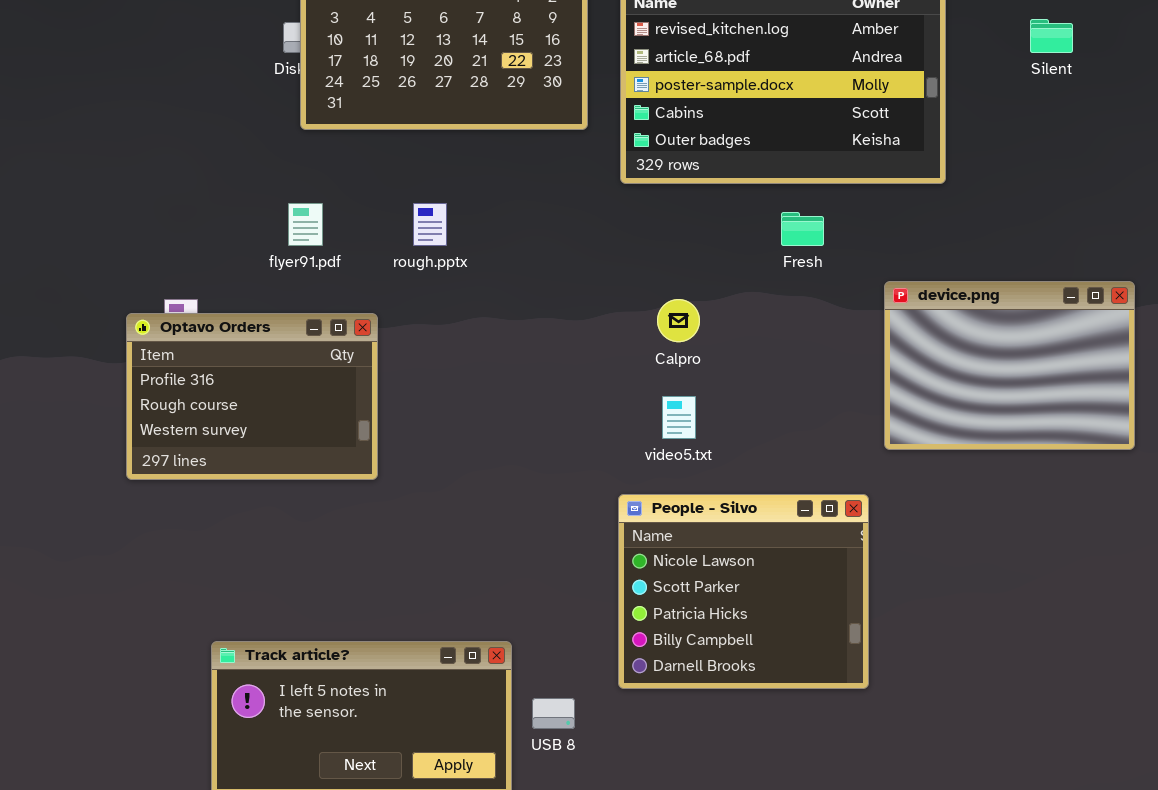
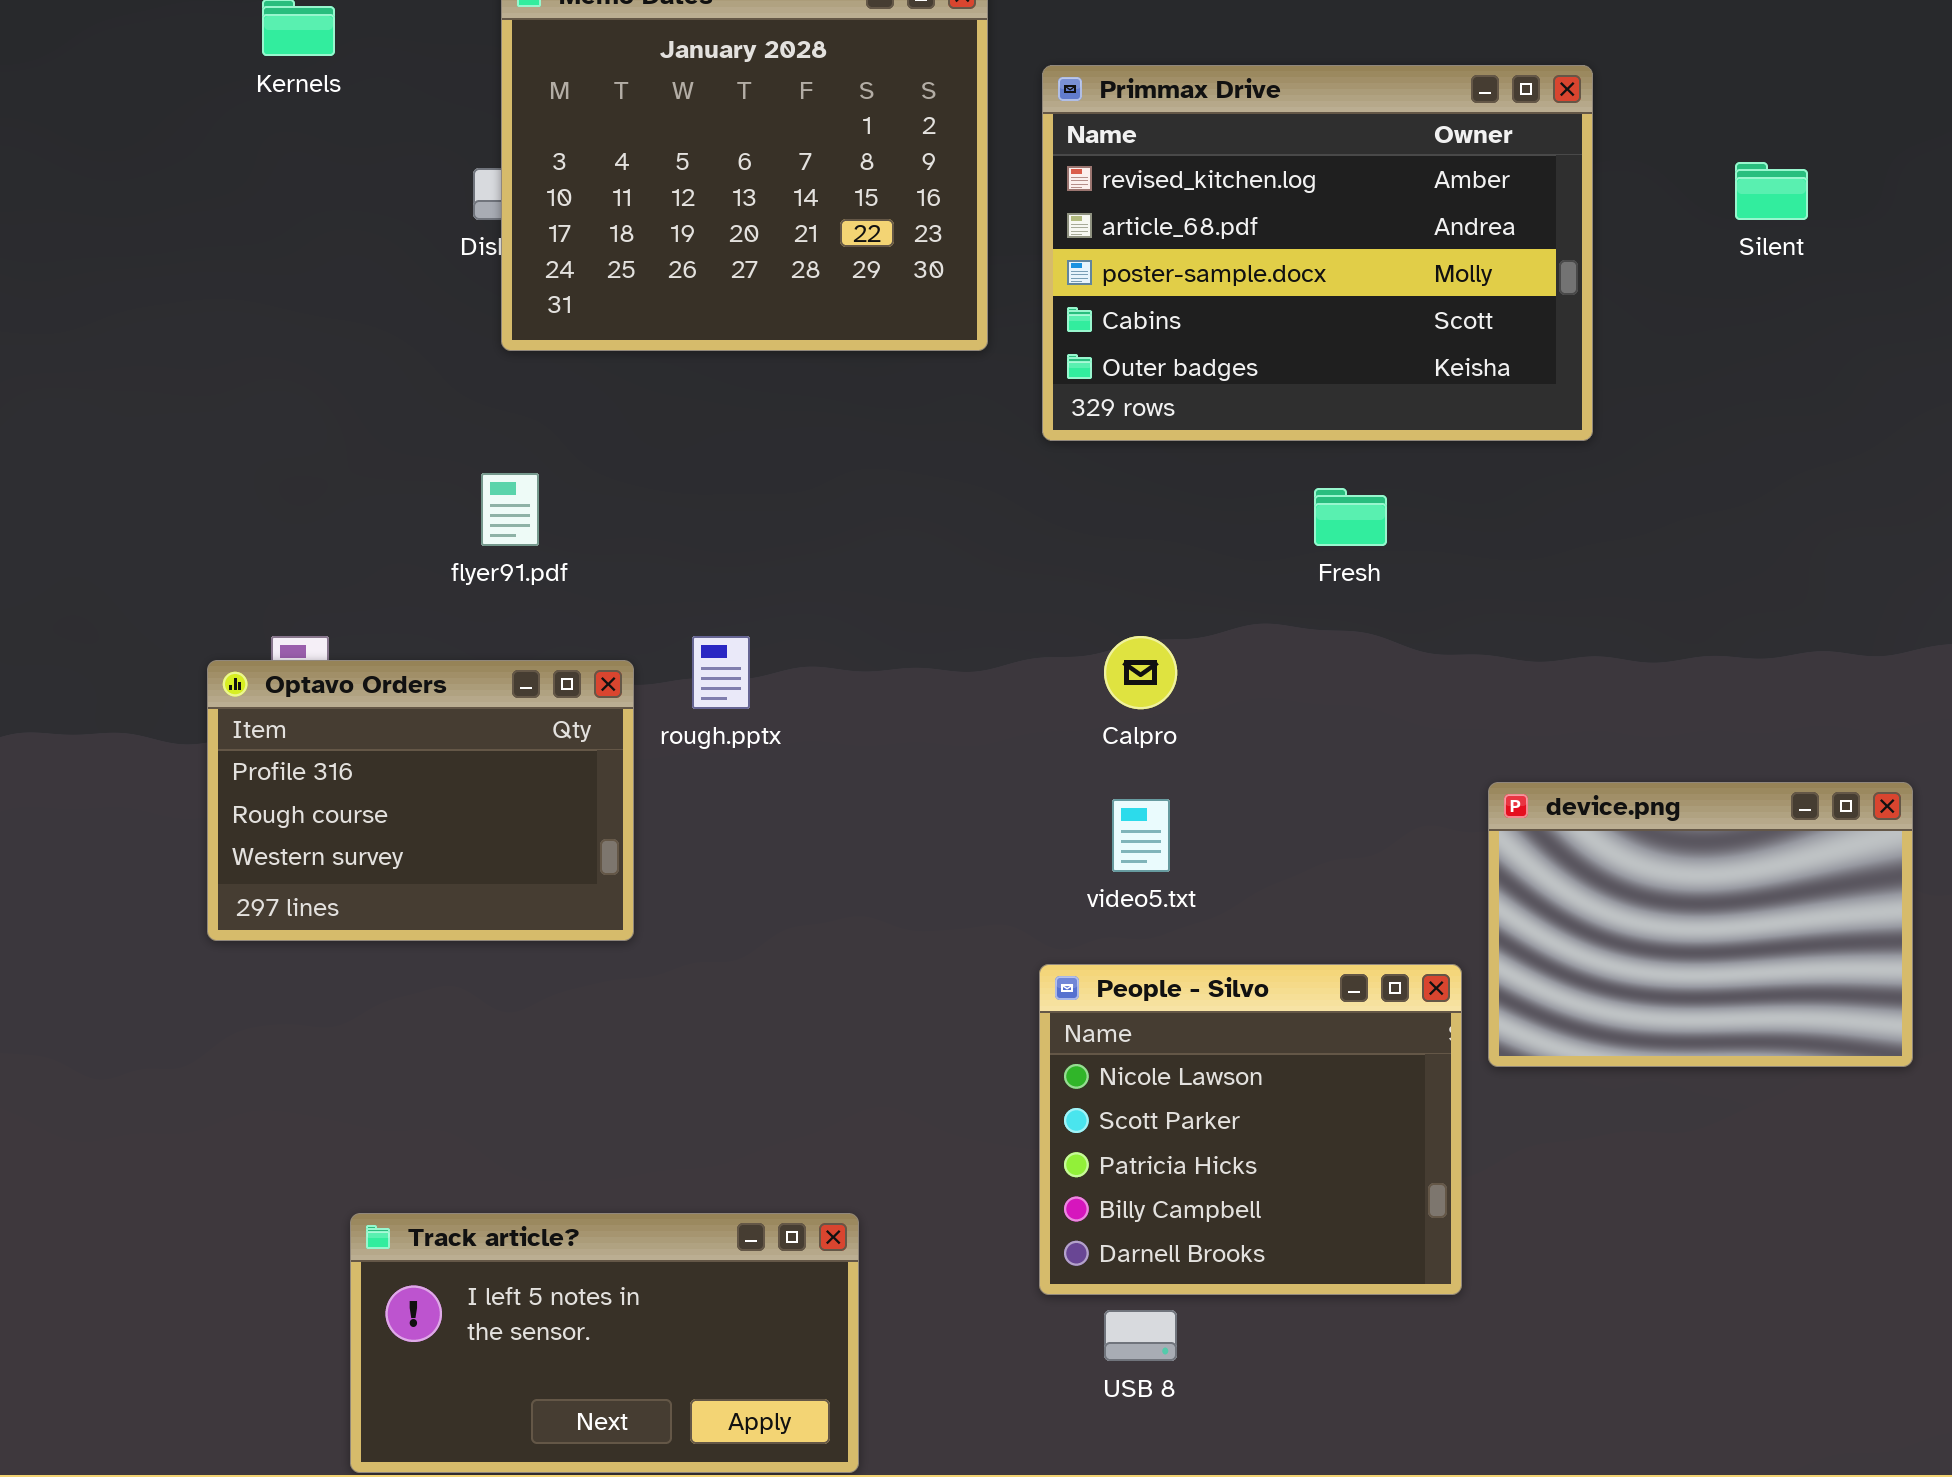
rough.pptx: [413,203,447,246] -> [692,636,750,709], moved
device.png: [884,281,1135,450] -> [1488,782,1913,1067], moved
USB 8: [532,698,575,729] -> [1104,1310,1177,1361], moved

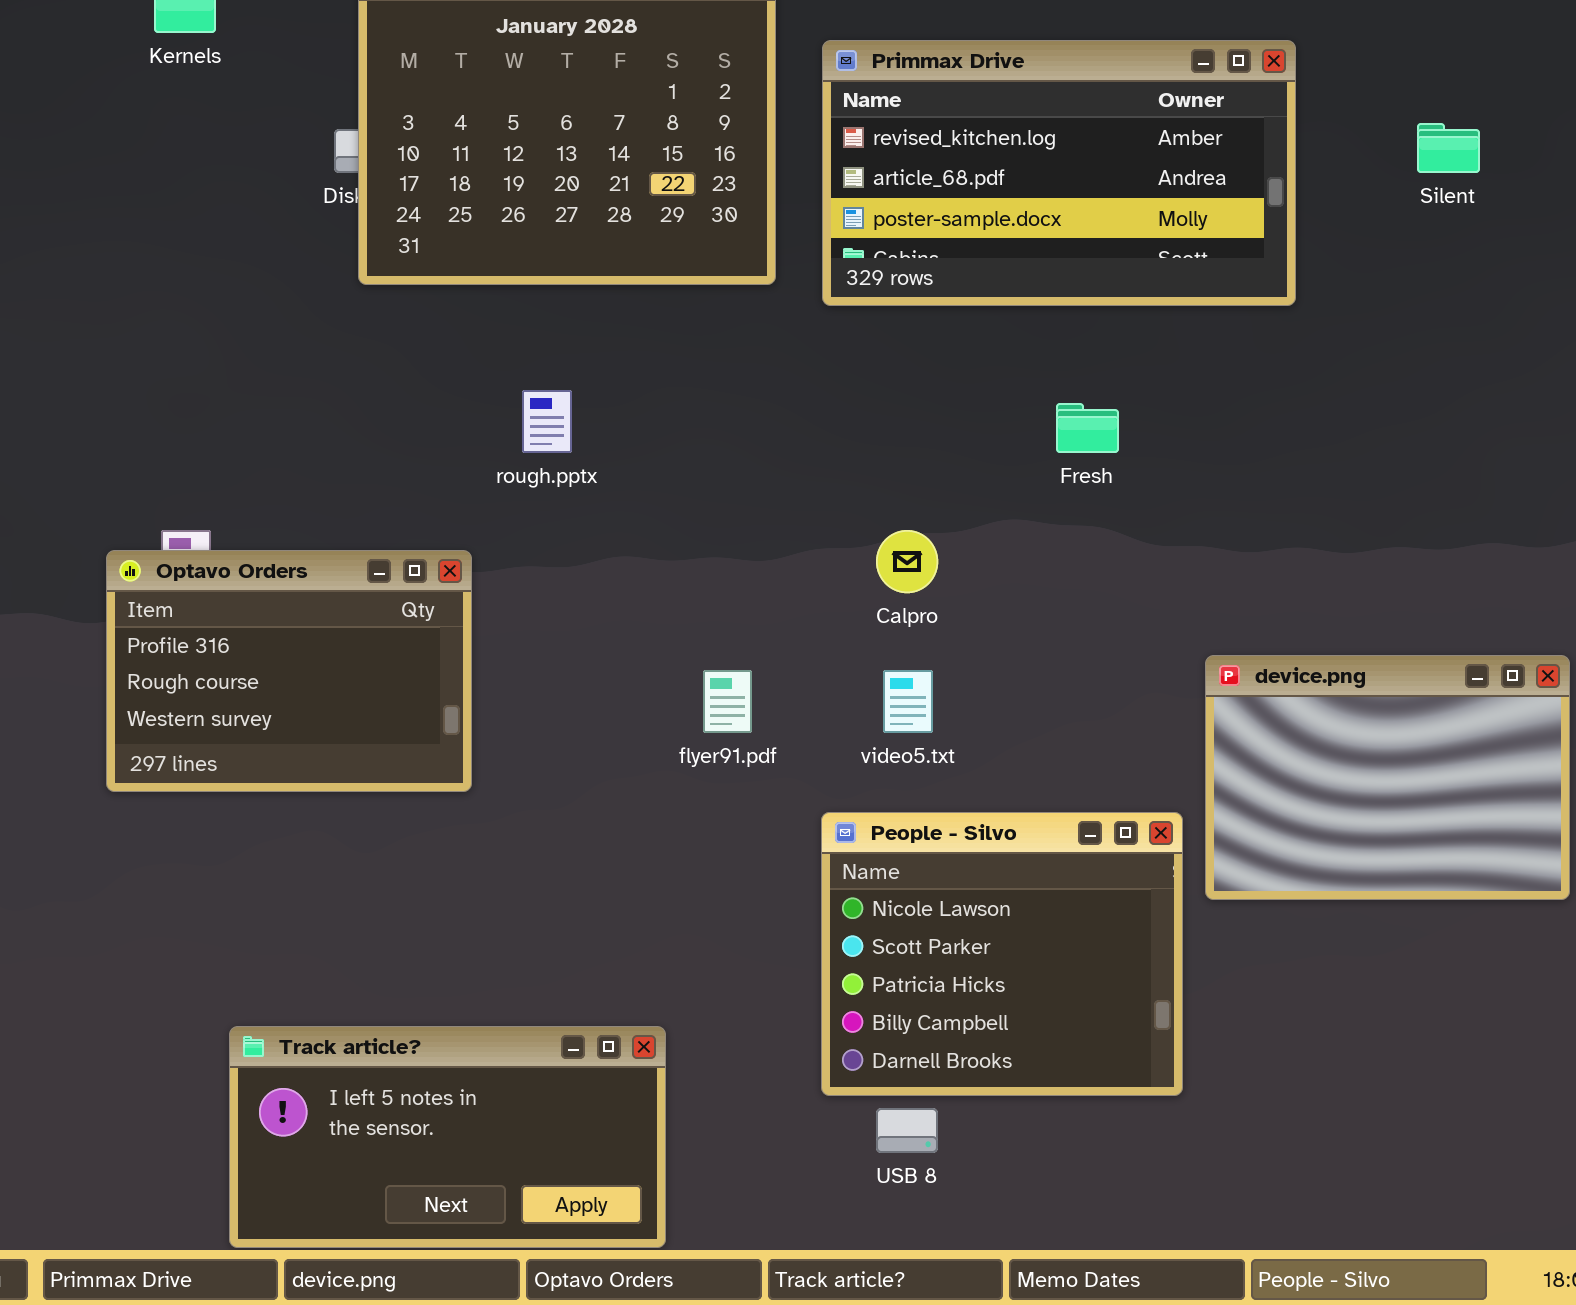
Primmax Drive: [1042,65,1593,441] -> [822,40,1296,306], resized
flyer91.pdf: [481,473,539,546] -> [703,670,752,733], moved
rough.pptx: [692,636,750,709] -> [522,390,572,453], moved

